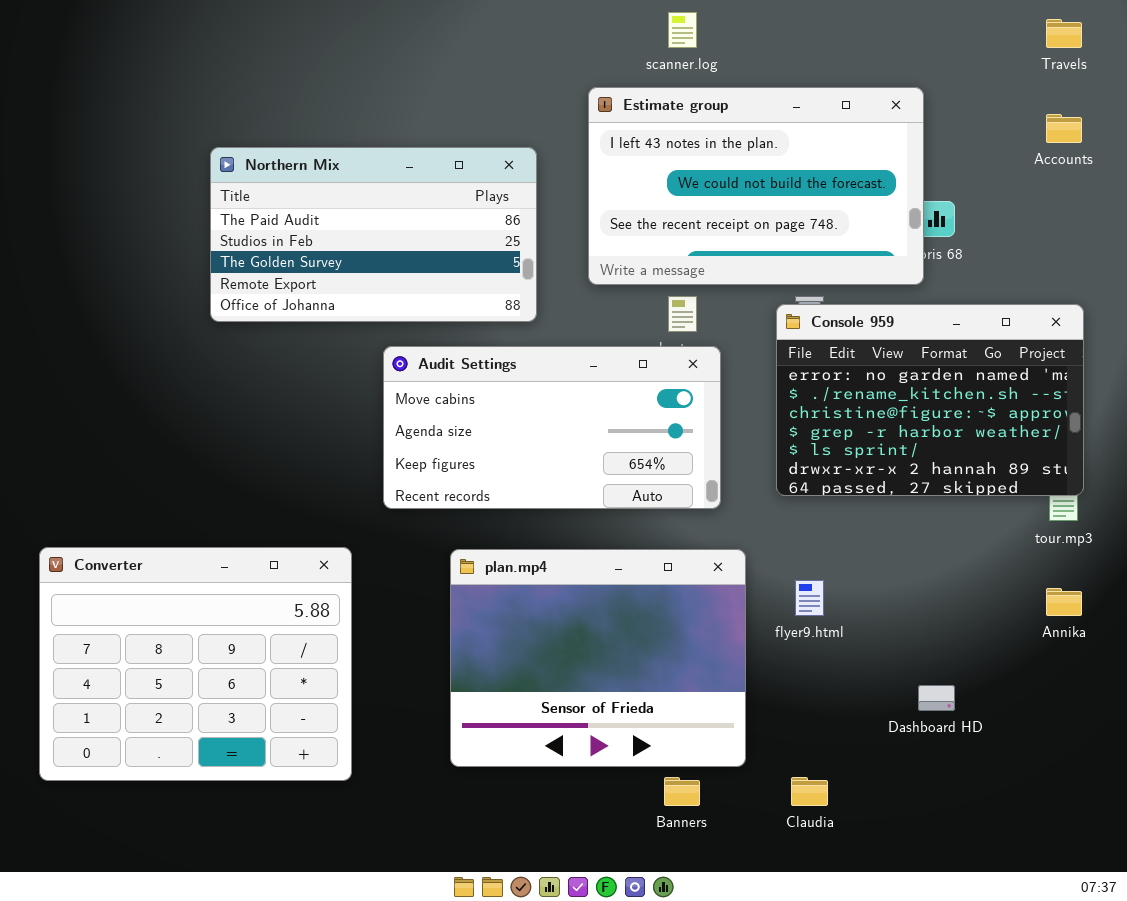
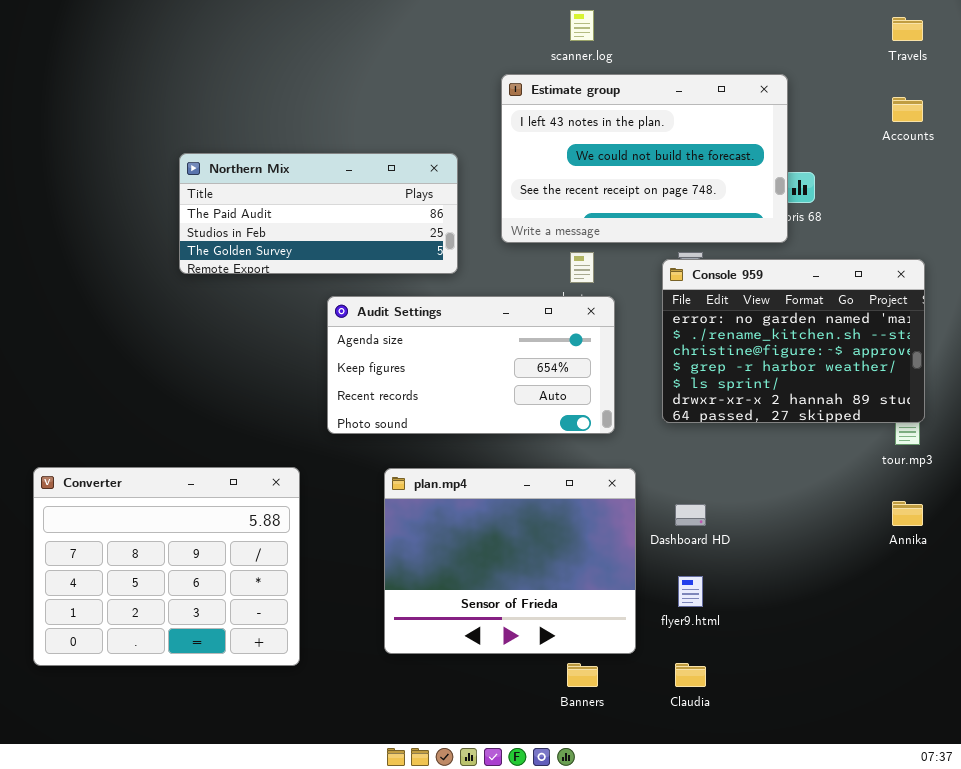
Northern Mix: [210,147,537,322] -> [179,153,458,274], resized
Audit Settings: [383,346,721,509] -> [327,296,615,434], scrolled down 1 row
flyer9.html: [795,580,824,616] -> [678,576,703,607], moved
Dashboard HD: [918,685,955,711] -> [675,504,706,526], moved

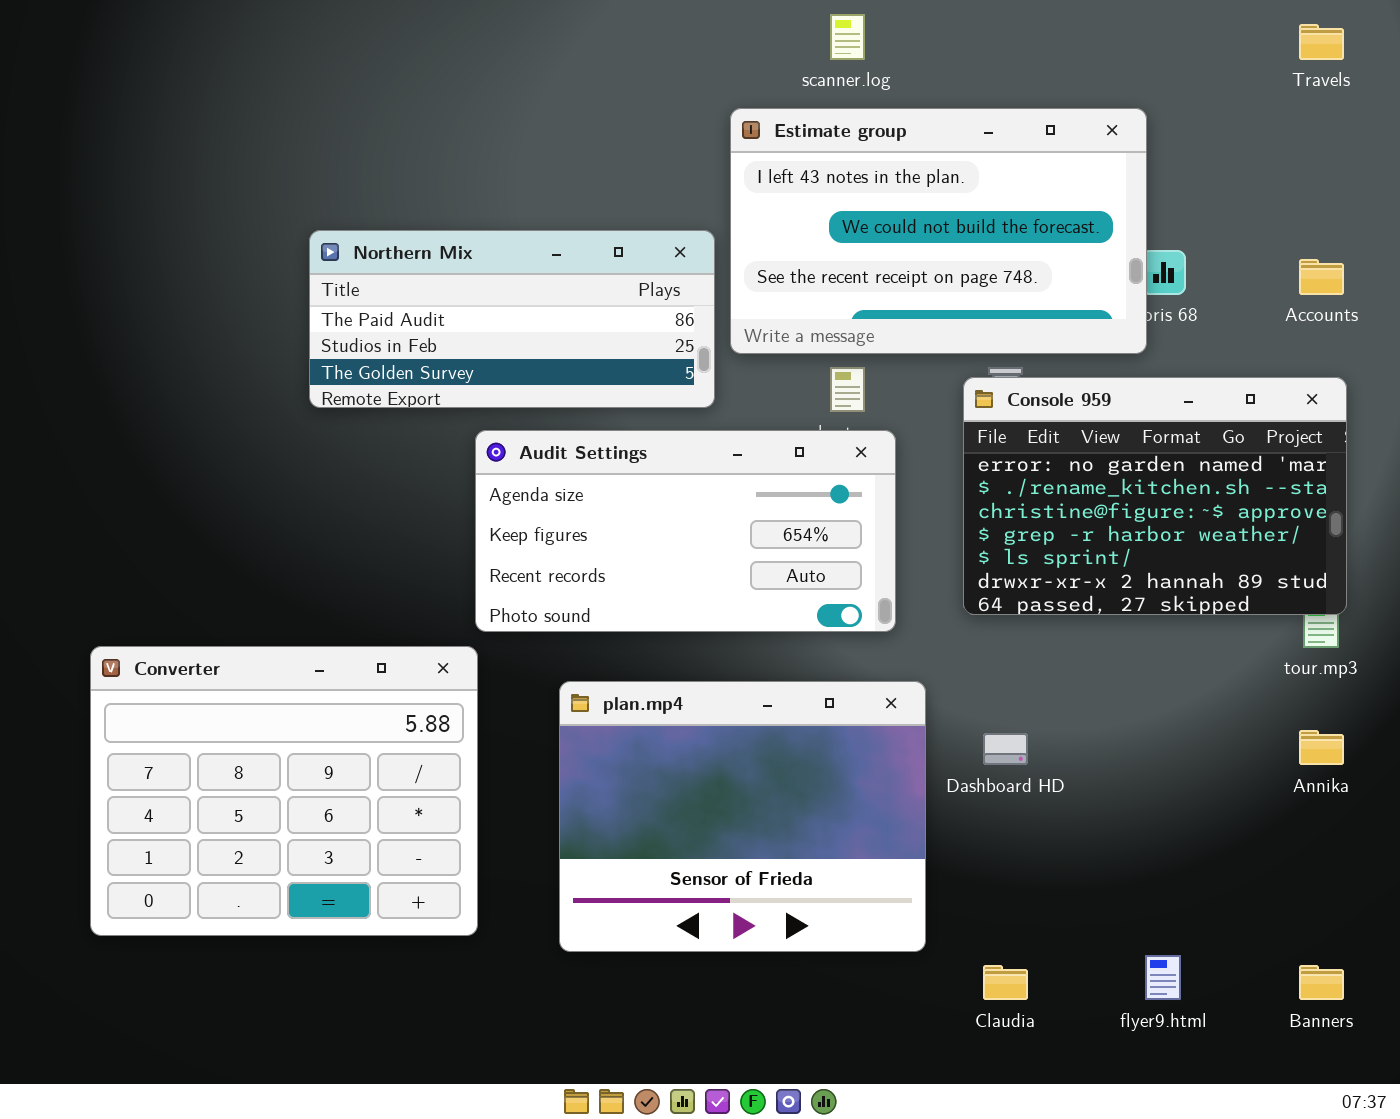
Accounts: [892,97,923,122] -> [1299,259,1344,295], moved
Northern Mix: [179,153,458,274] -> [309,230,715,408], moved
Converter: [33,467,300,666] -> [90,646,478,936], moved
flyer9.html: [678,576,703,607] -> [1145,955,1181,1000], moved
Banners: [567,663,598,687] -> [1299,965,1344,1000], moved

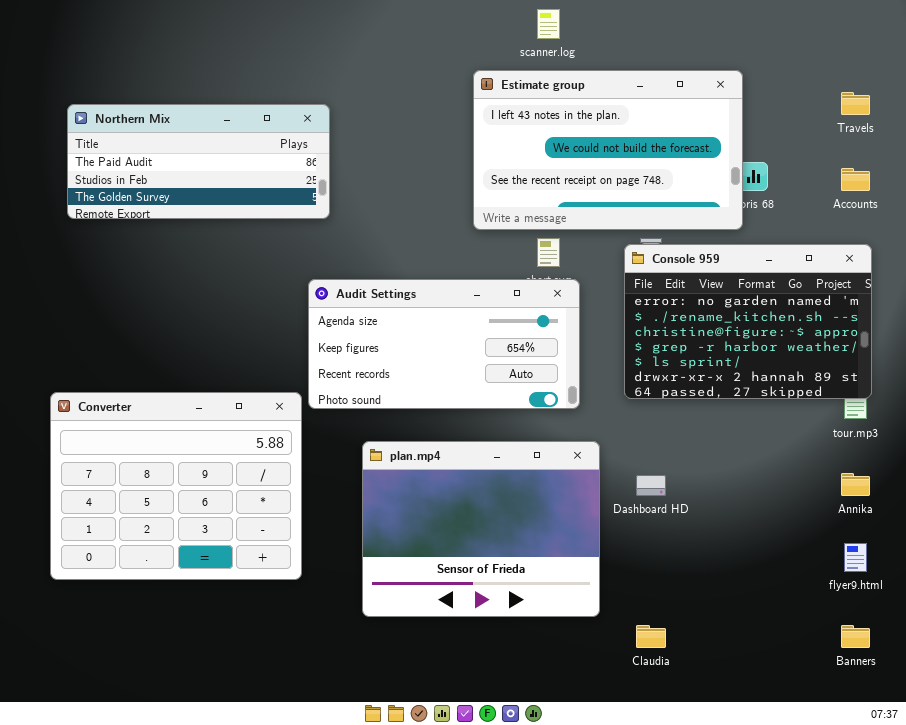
Travels: [1299,24,1344,60] -> [841,92,870,115], moved
Northern Mix: [309,230,715,408] -> [67,104,330,219], moved
Converter: [90,646,478,936] -> [50,392,302,580], moved
flyer9.html: [1145,955,1181,1000] -> [844,543,867,572], moved

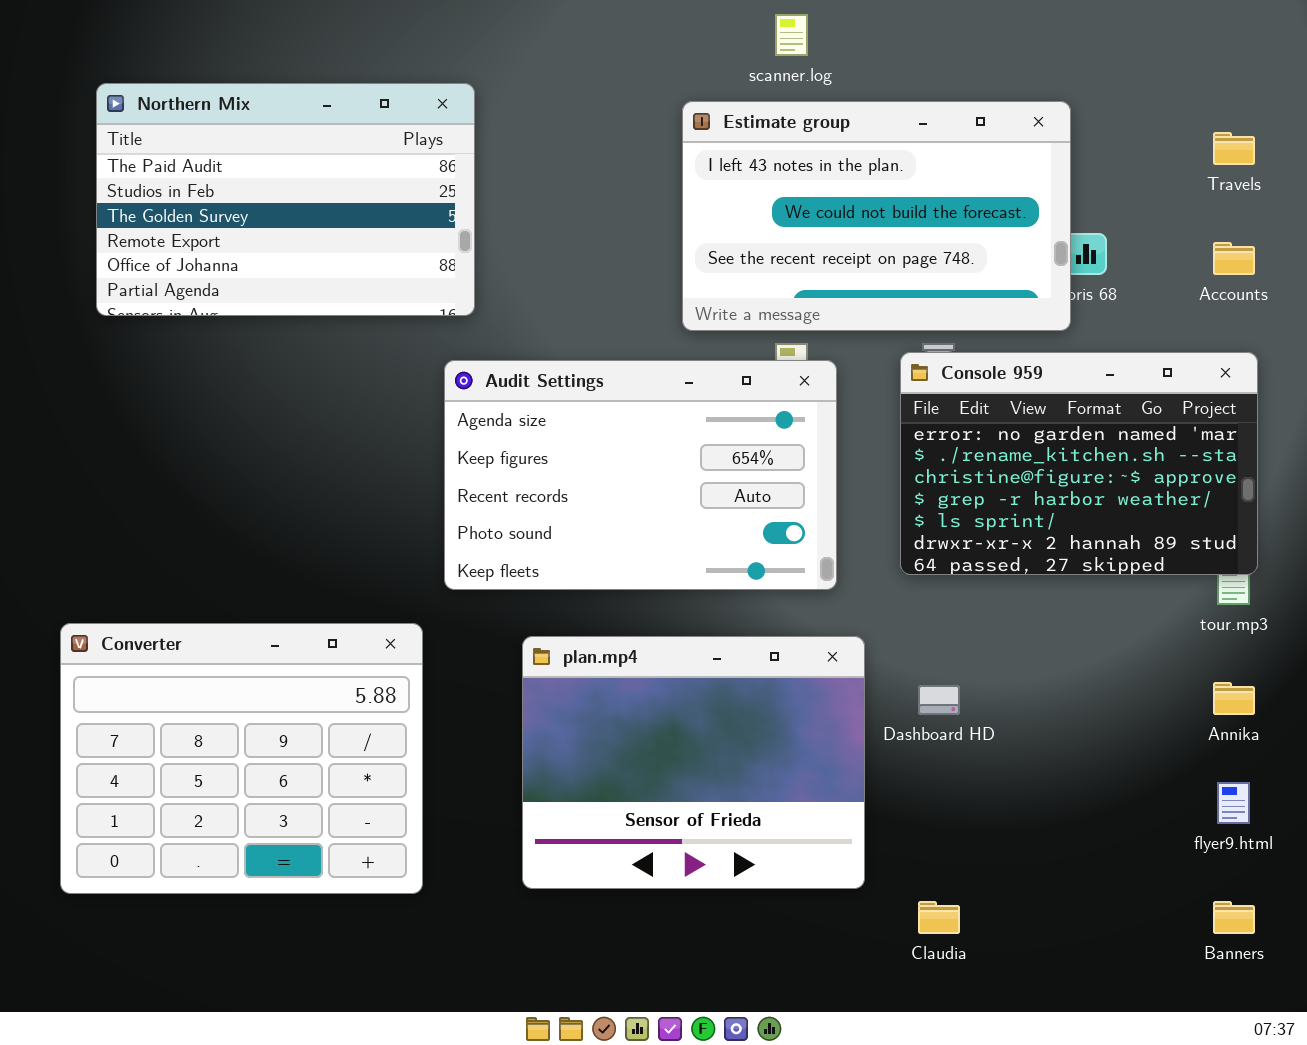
Northern Mix: [67,104,330,219] -> [96,83,475,316], resized
Audit Settings: [308,279,580,409] -> [444,360,837,590], resized
Converter: [50,392,302,580] -> [60,623,423,894], moved

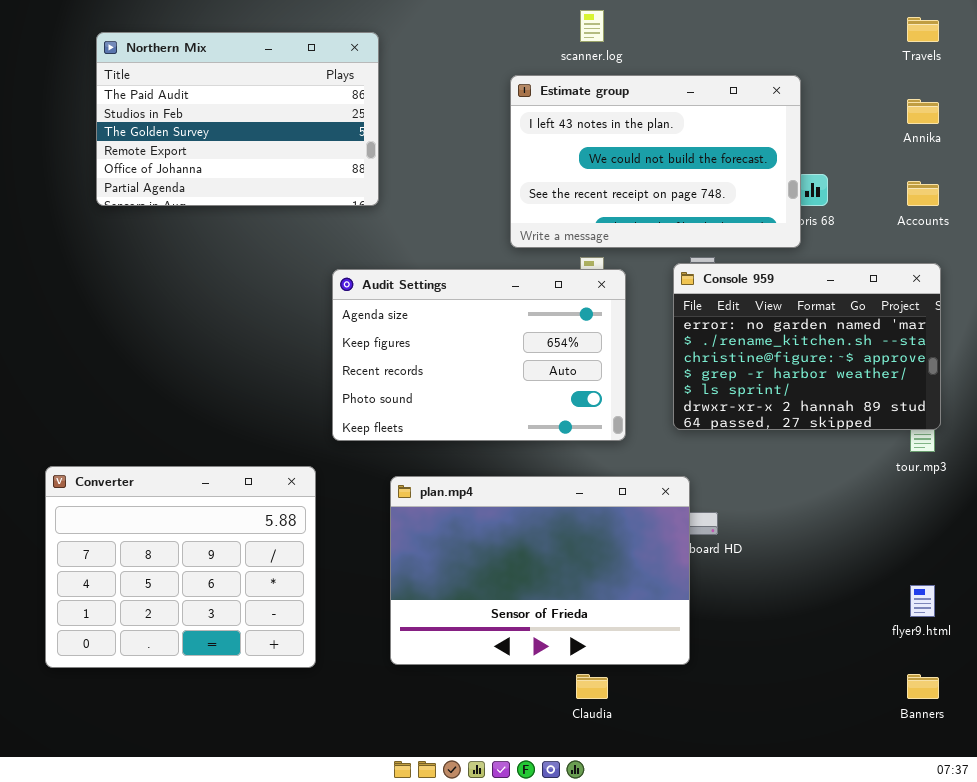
Northern Mix: [96,83,475,316] -> [96,32,379,206], moved
Travels: [1213,132,1255,165] -> [907,17,939,42], moved
plan.mp4: [522,636,865,889] -> [390,476,690,665], resized
Annika: [1213,682,1255,715] -> [907,99,939,124], moved
Claudia: [918,901,960,934] -> [576,674,608,699], moved

